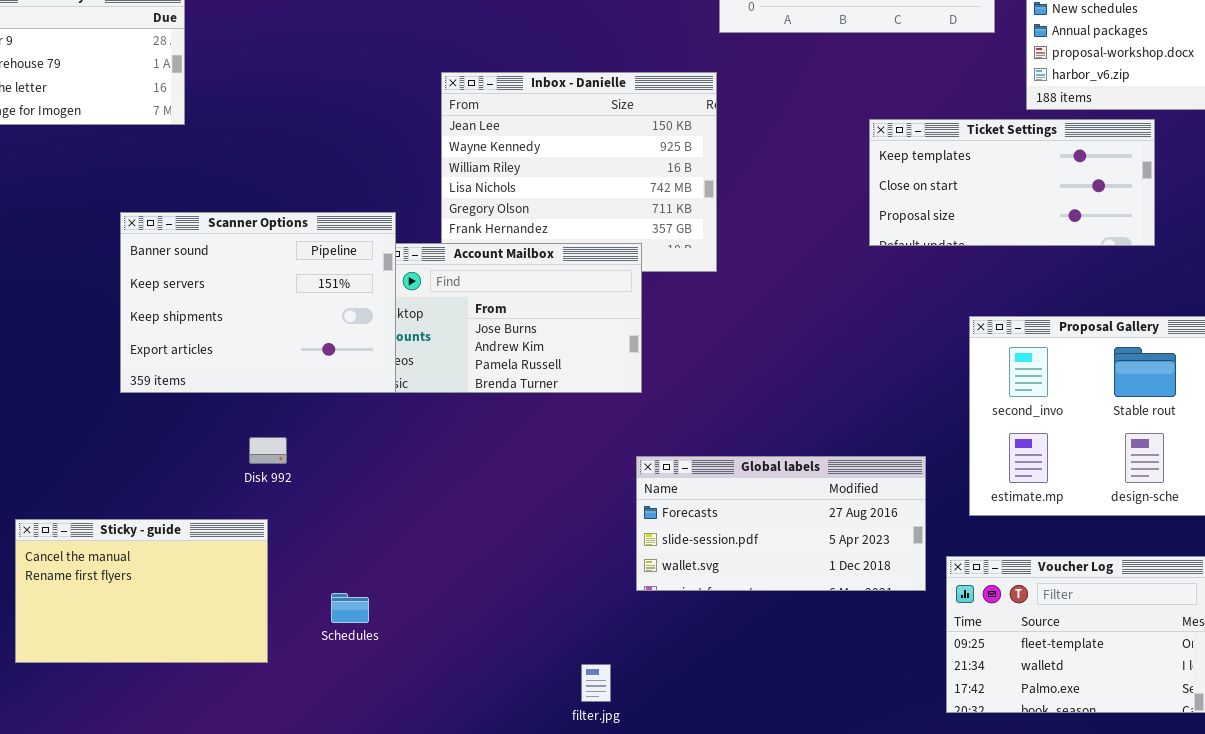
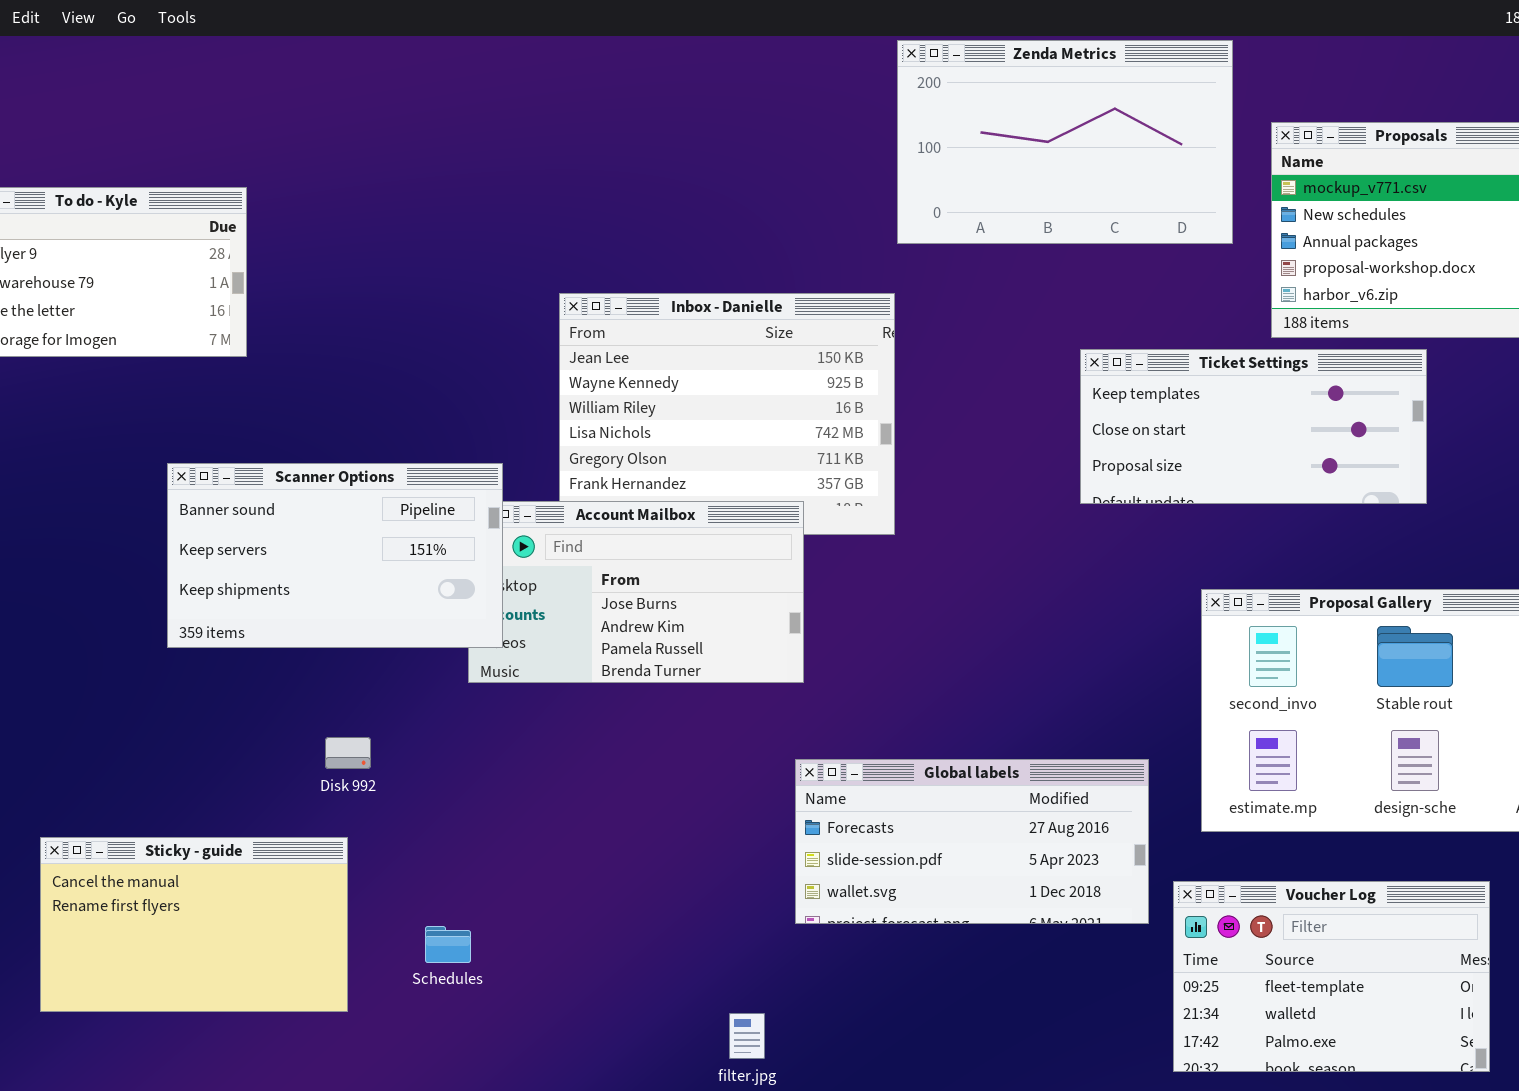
Scanner Options: [120,212,396,393] -> [167,463,503,648], resized

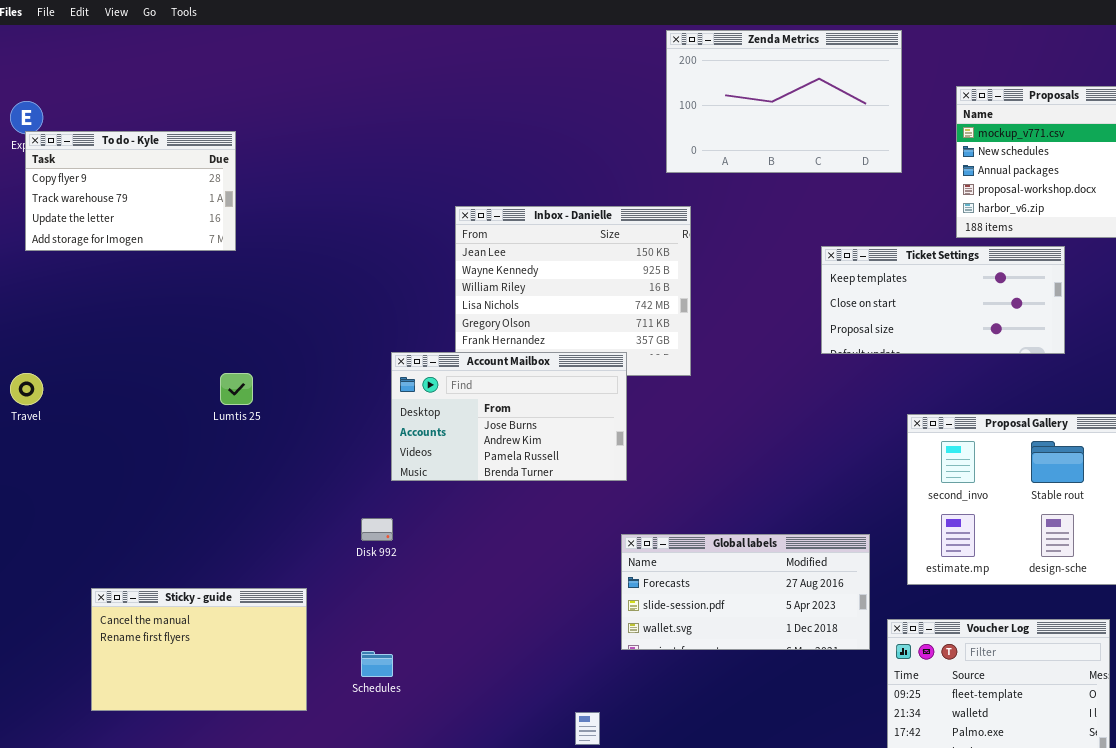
Zenda Metrics: [897,40,1233,244] -> [666,30,902,173], moved
Scanner Options: [167,463,503,648] -> none, closed
Disk 992: [325,737,371,769] -> [361,518,393,541], moved

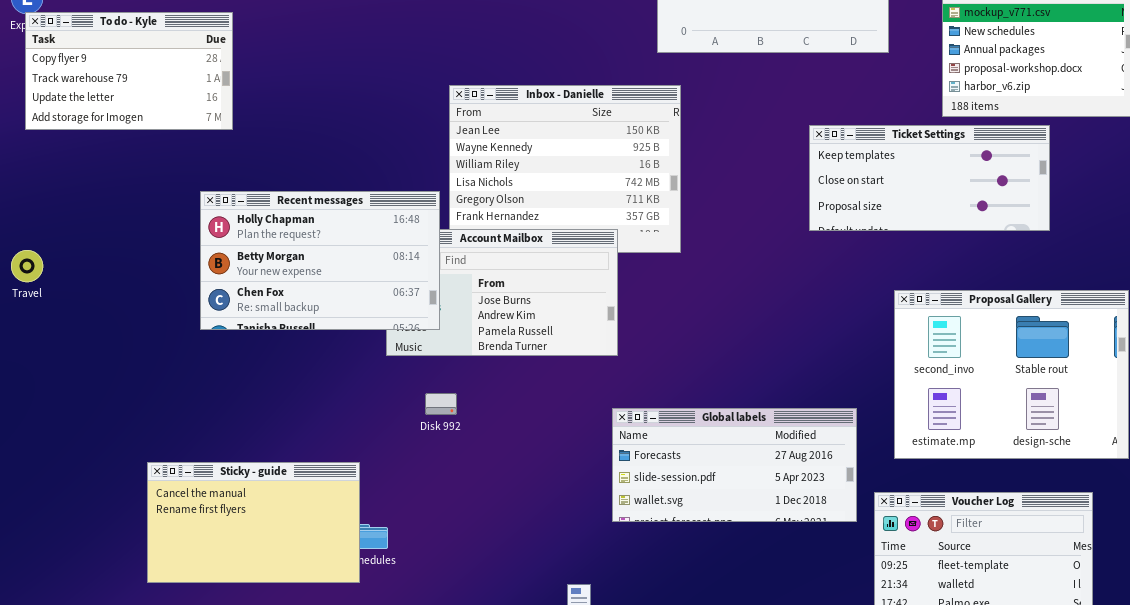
Recent messages: none -> [200,191,440,330], opened
Disk 992: [361,518,393,541] -> [425,393,457,415], moved
Sticky - guide: [91,588,307,711] -> [147,462,360,583], moved

